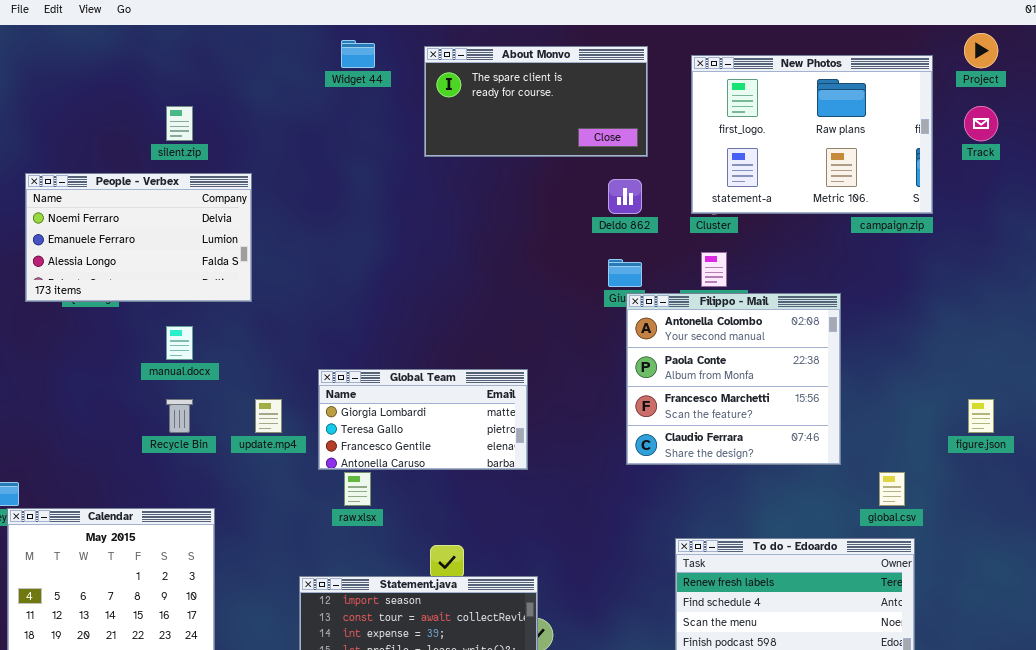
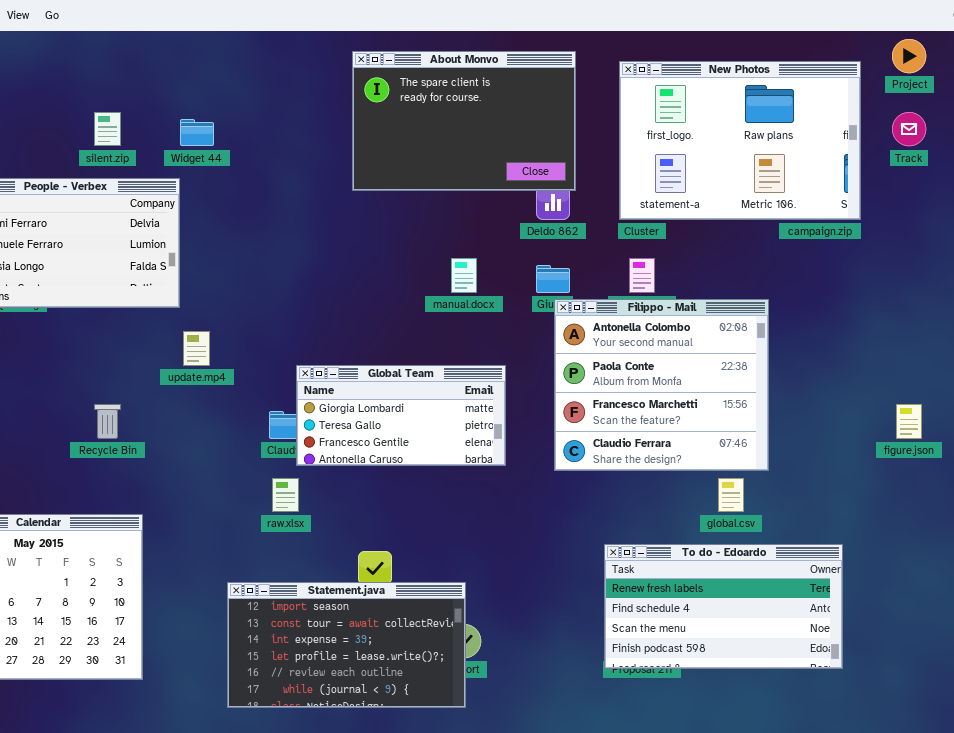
Widget 44: [341,40,375,68] -> [180,119,214,146], moved
About Monvo: [424,46,648,157] -> [352,51,576,191], resized
manual.docx: [166,326,193,360] -> [451,258,477,293], moved
Global Team: [318,369,528,470] -> [296,365,506,466], moved
update.mp4: [255,399,282,433] -> [183,331,210,366], moved
global.csv: [879,472,905,506] -> [718,478,744,512], moved

